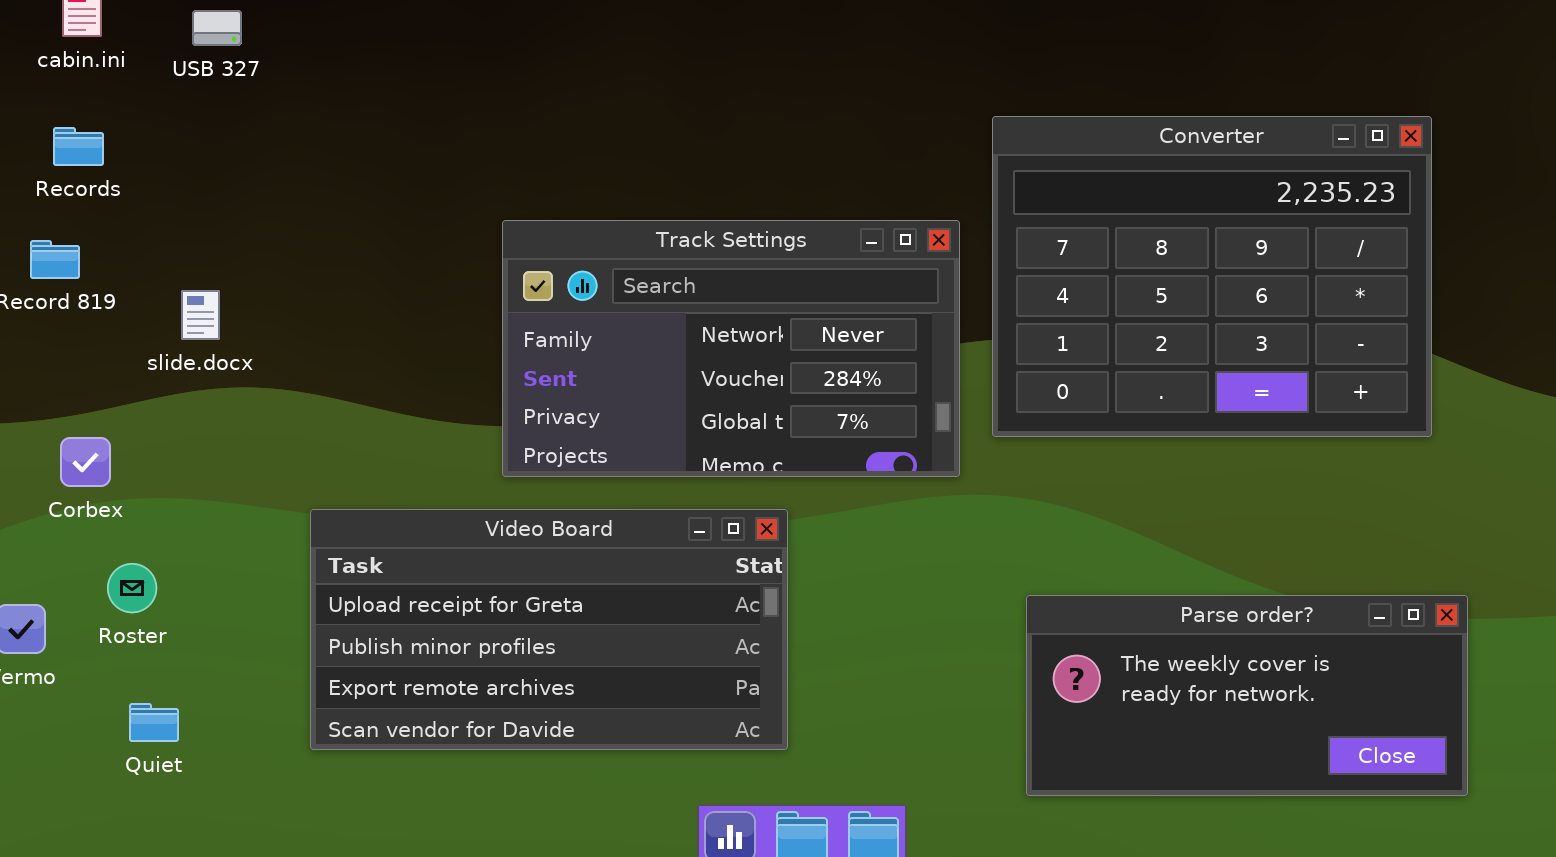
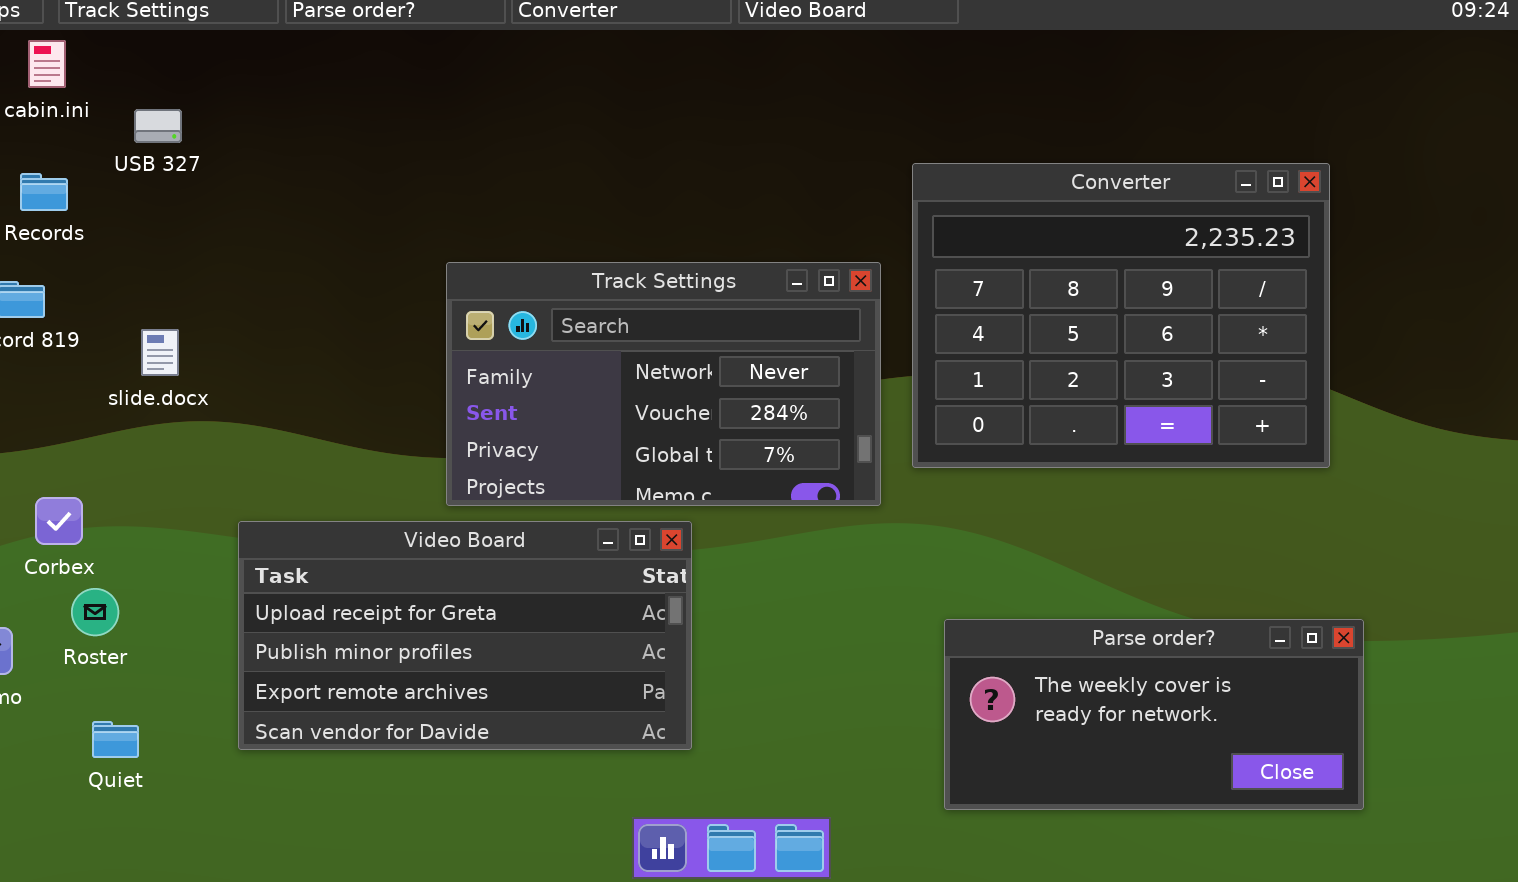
USB 327: [192,10,242,46] -> [134,109,182,143], moved
Corbex: [60,437,111,487] -> [35,497,83,545], moved
Video Board: [310,509,788,750] -> [238,521,692,750], moved

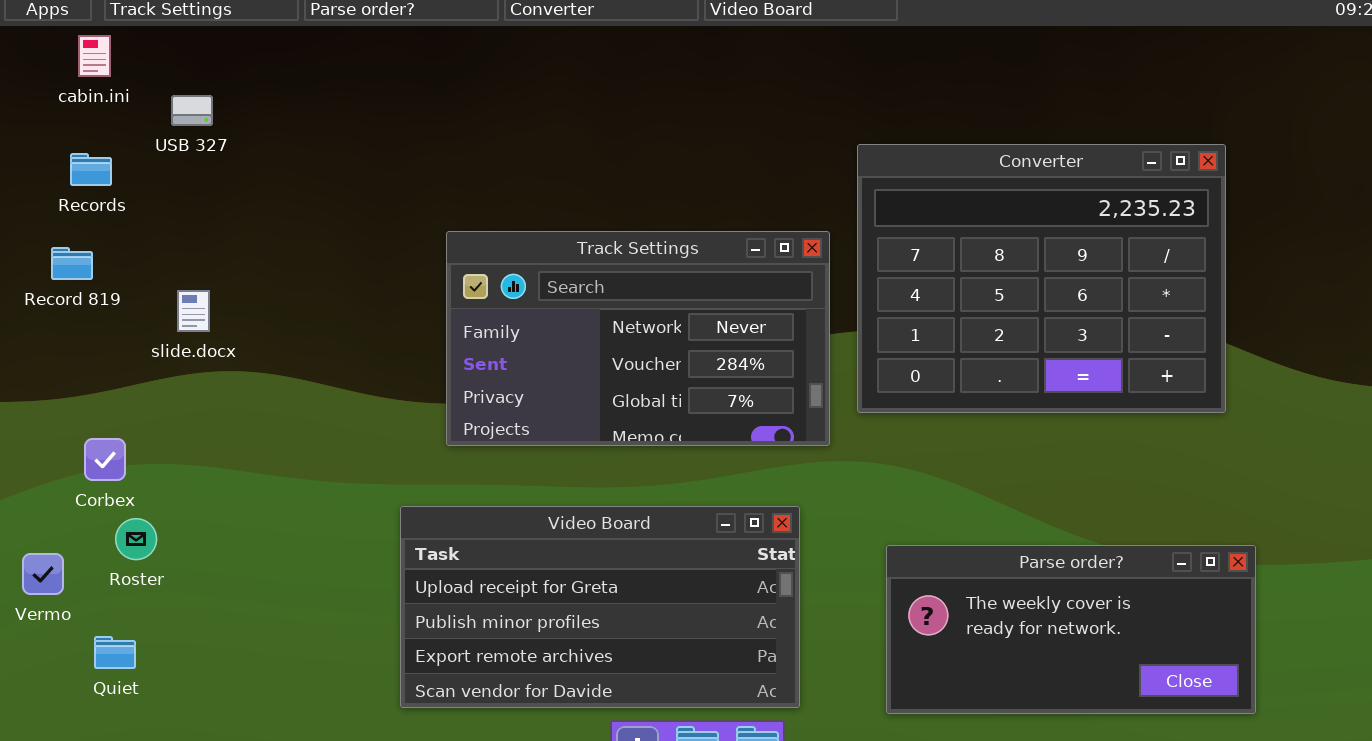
Video Board: [238,521,692,750] -> [400,506,800,708], moved
Quiet: [92,721,139,758] -> [94,636,136,669], moved

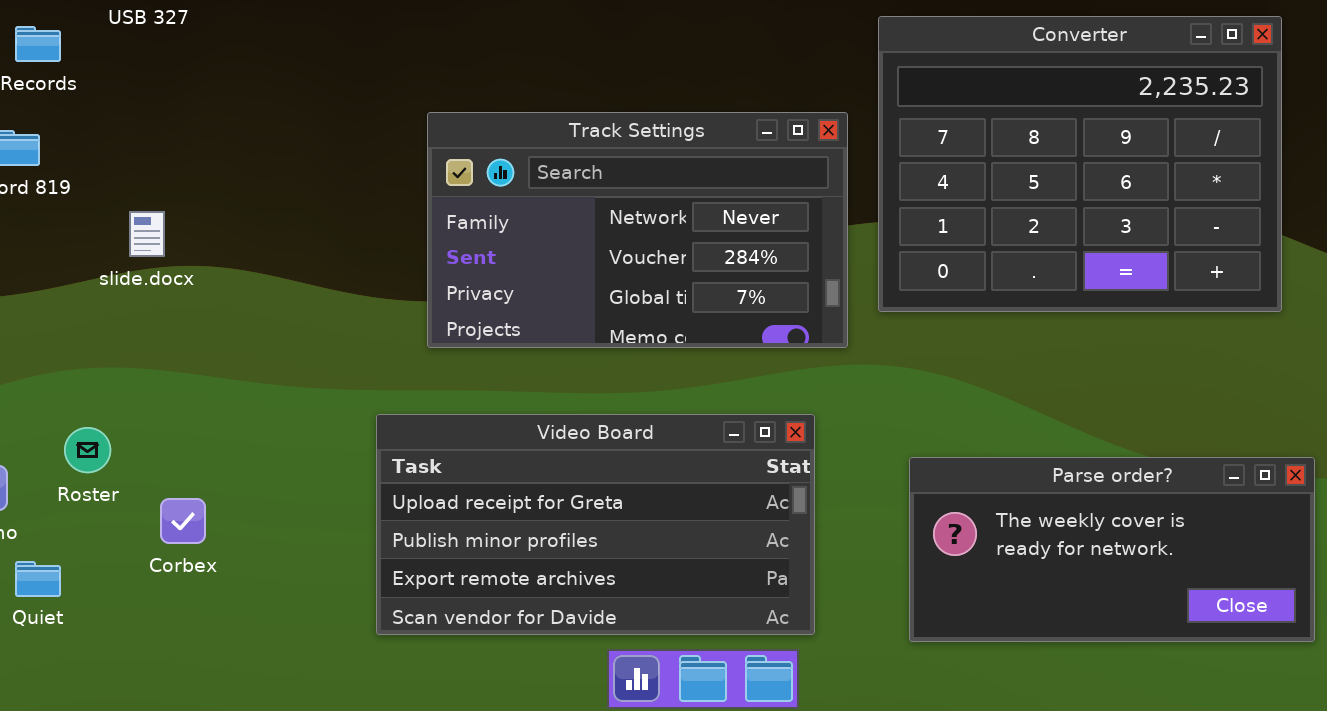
slide.docx: [177,290,210,332] -> [129,211,165,257], moved
Corbex: [84,438,126,481] -> [160,498,206,544], moved
Quiet: [94,636,136,669] -> [15,561,61,597], moved

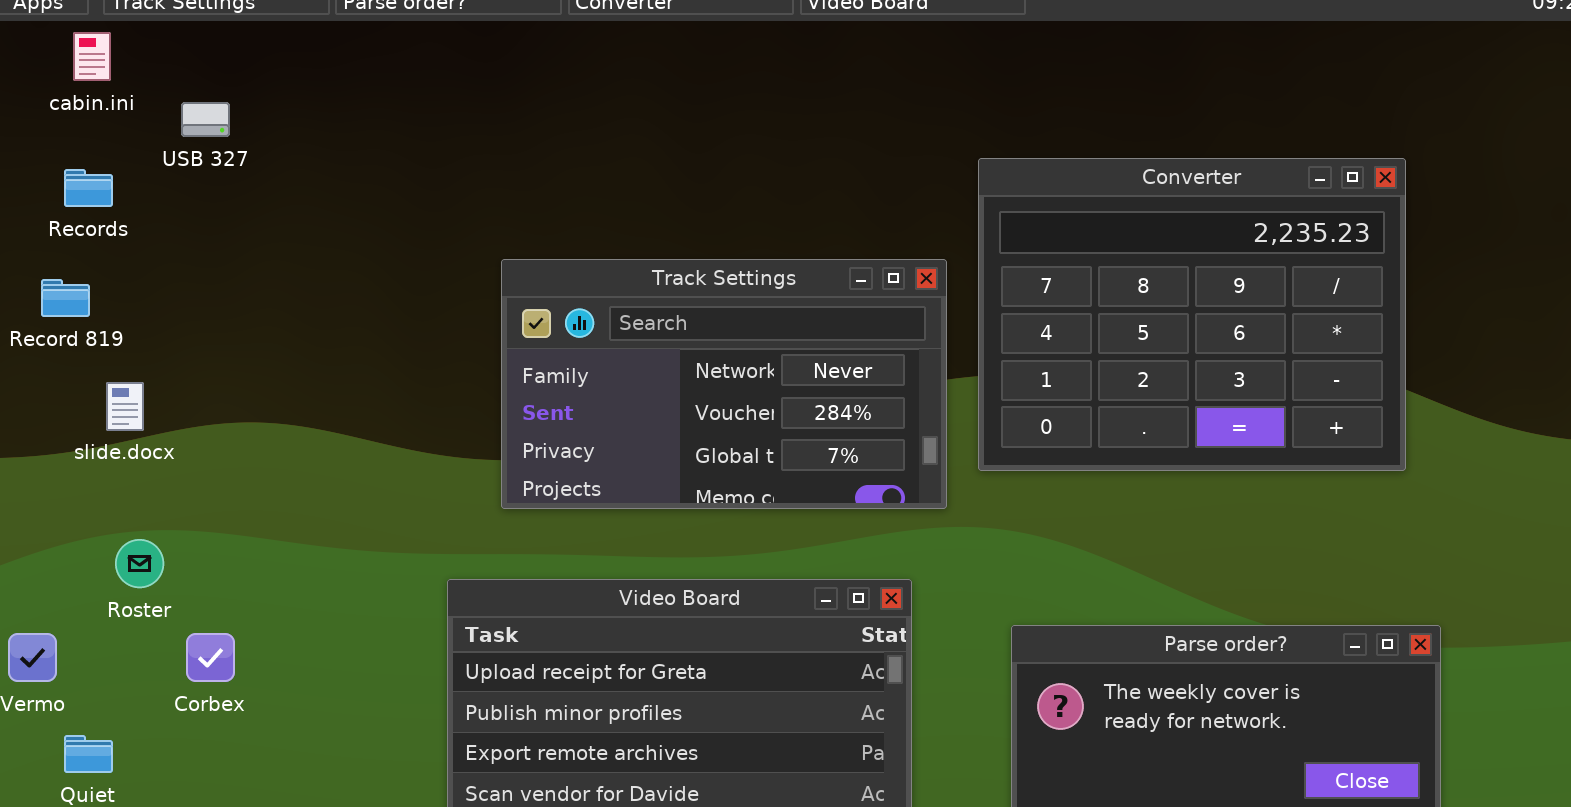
slide.docx: [129,211,165,257] -> [106,382,144,431], moved
Roster: [64,427,111,473] -> [115,539,164,588], moved
Corbex: [160,498,206,544] -> [186,633,235,682], moved

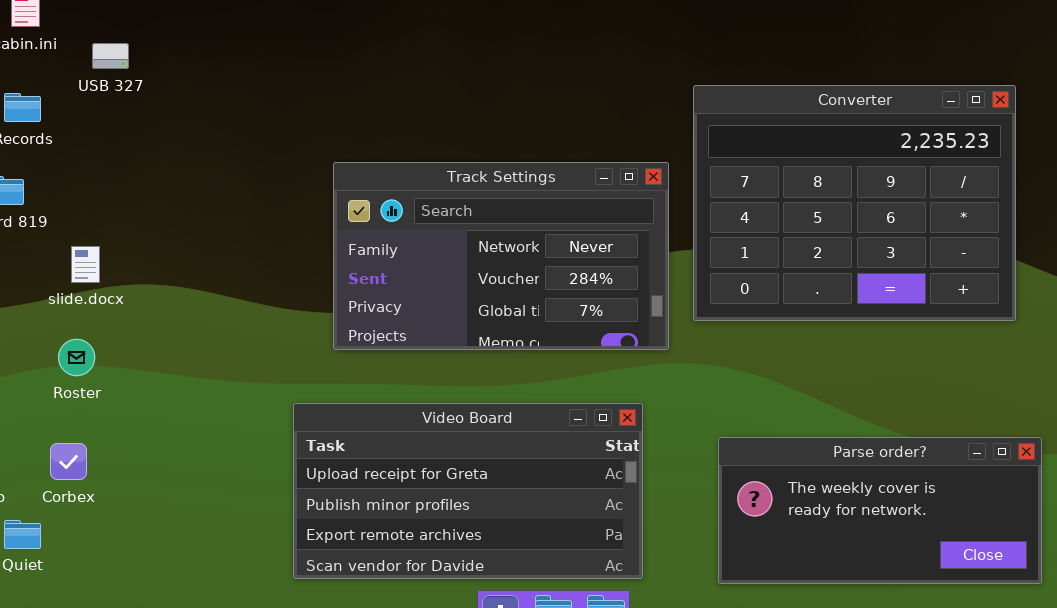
slide.docx: [106,382,144,431] -> [71,246,100,283], moved
Roster: [115,539,164,588] -> [58,339,95,376], moved
Corbex: [186,633,235,682] -> [50,443,87,480], moved

